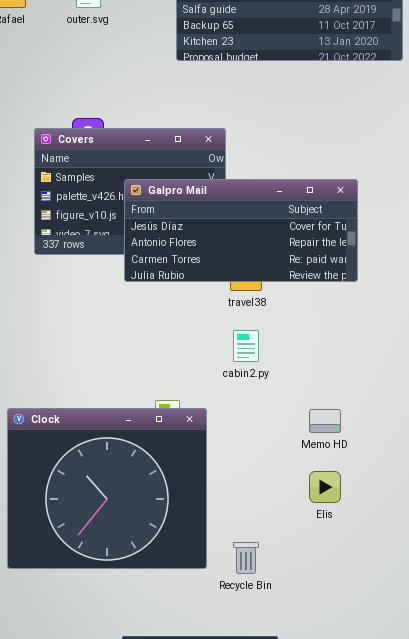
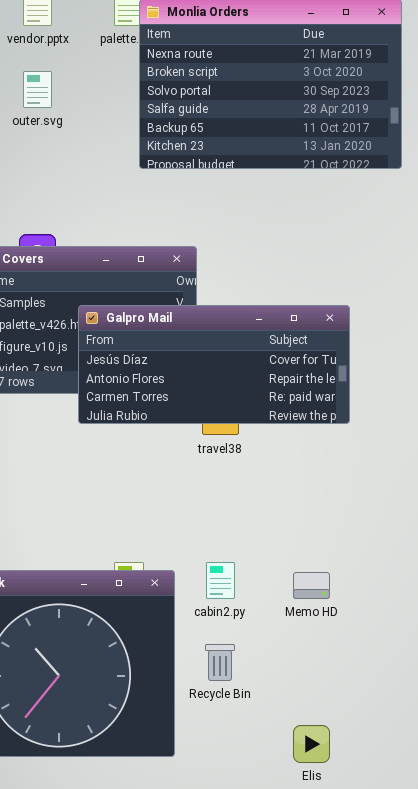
cabin2.py: [233,330,259,362] -> [206,562,235,599], moved
Elis: [309,471,341,503] -> [293,725,330,763], moved
Recycle Bin: [233,542,259,574] -> [205,644,235,681], moved

